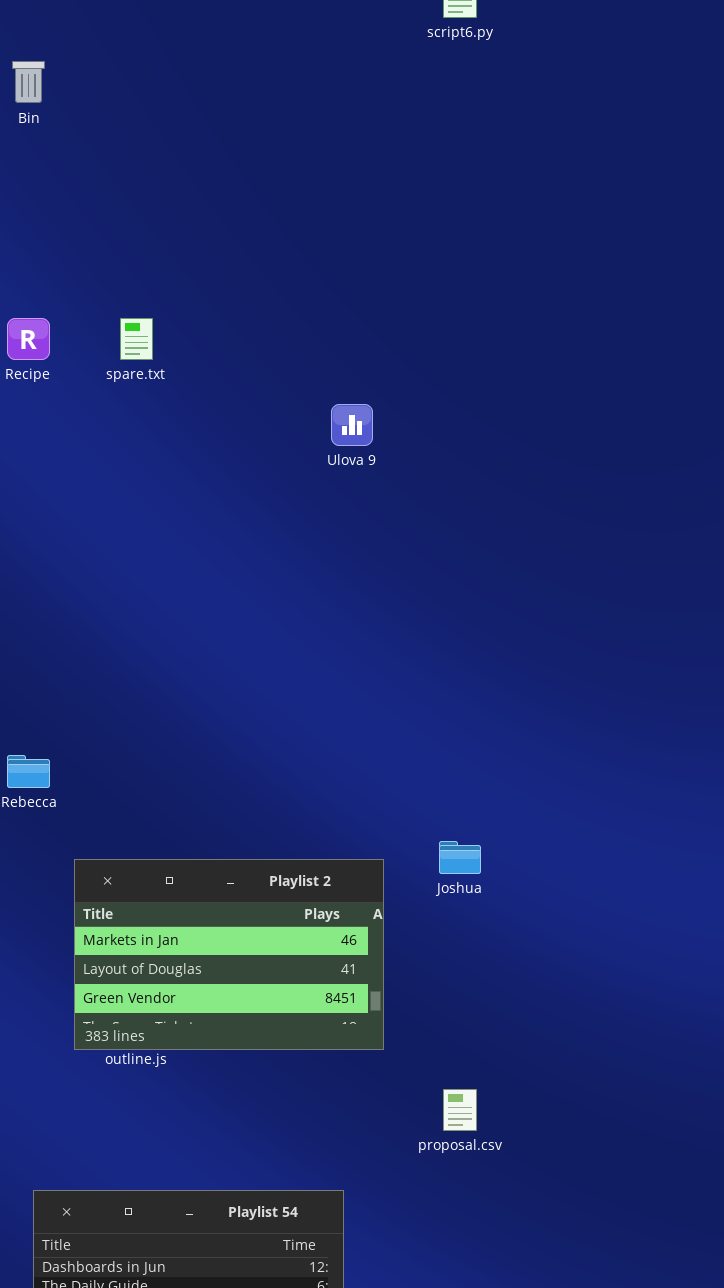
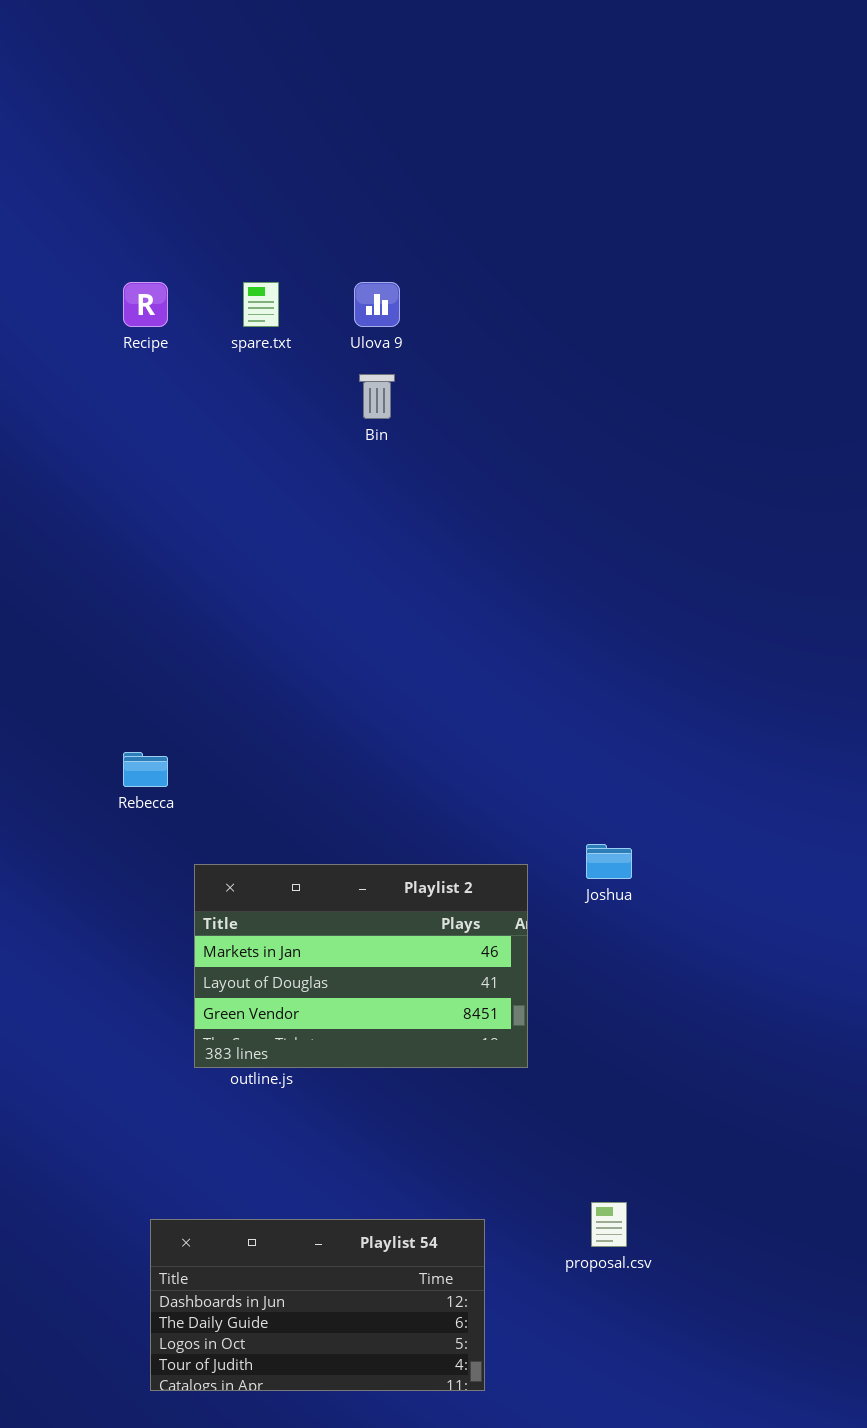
Bin: [12,61,45,103] -> [359,374,395,419], moved
Ulova 9: [331,404,373,446] -> [354,282,400,327], moved
proposal.csv: [443,1089,477,1131] -> [591,1202,627,1247], moved

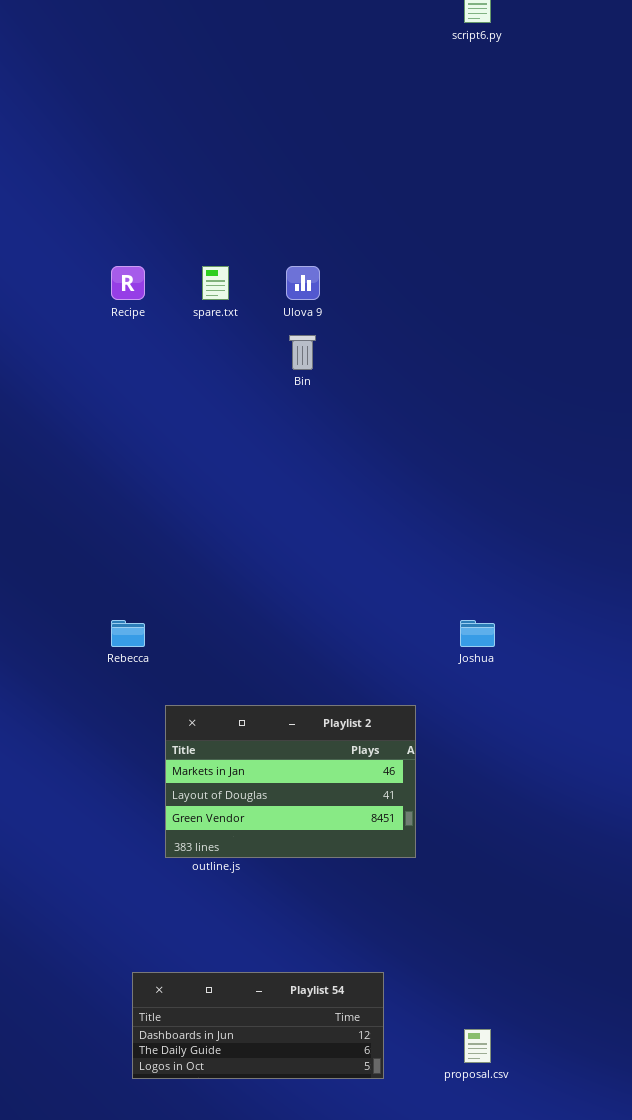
Joshua: [586,844,632,879] -> [460,620,495,647], moved
proposal.csv: [591,1202,627,1247] -> [464,1029,491,1063], moved
Playlist 54: [150,1219,485,1391] -> [132,972,384,1079], resized

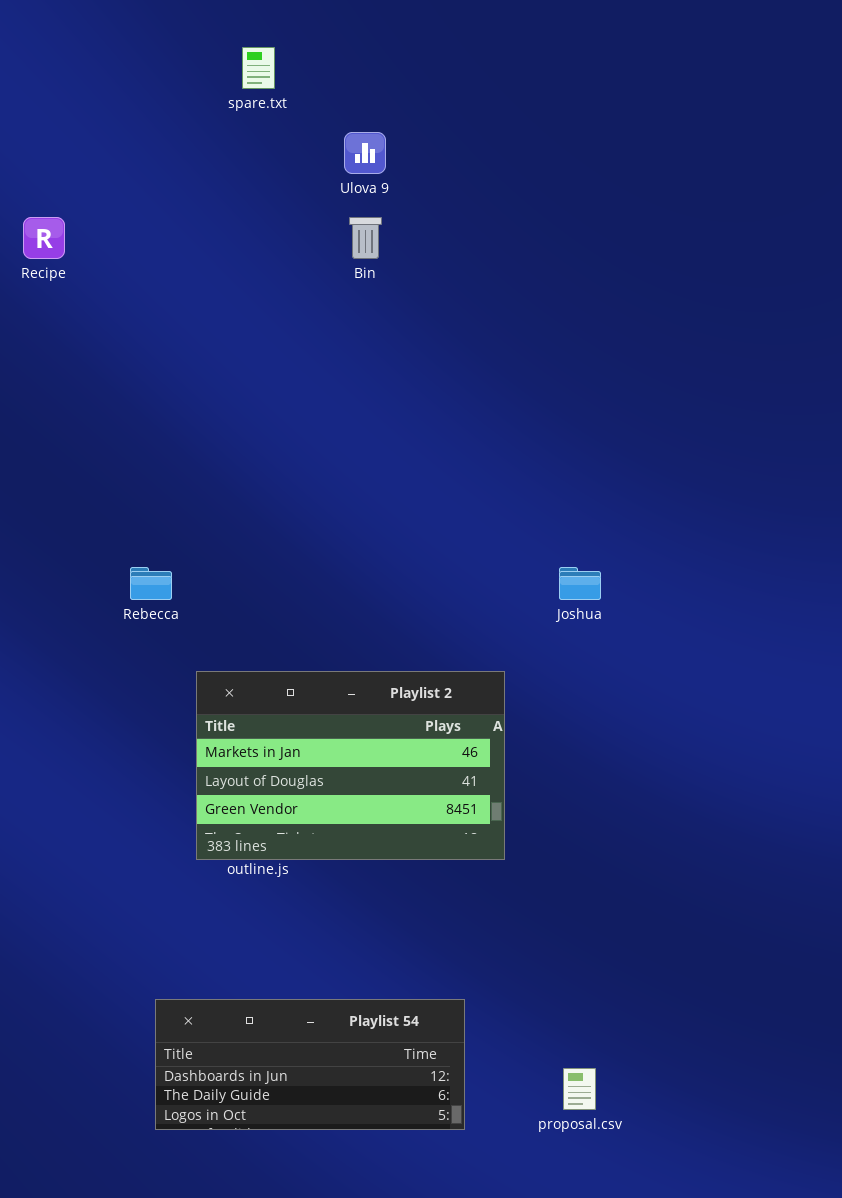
Recipe: [111,266,145,300] -> [23,217,65,259], moved
spare.txt: [202,266,229,300] -> [242,47,275,89], moved

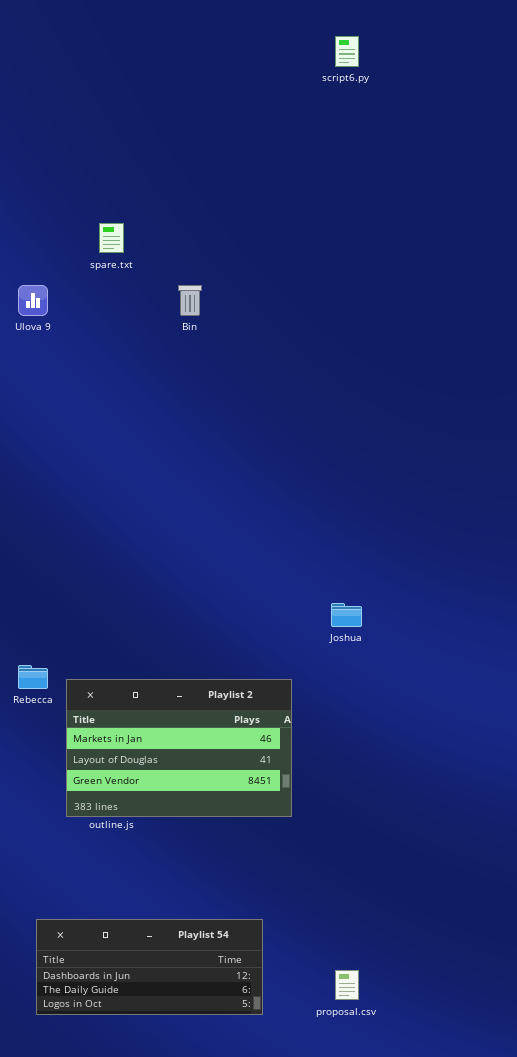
Ulova 9: [344,132,386,174] -> [18,285,48,316], moved
Bin: [349,217,382,259] -> [178,285,202,316], moved
Rebecca: [130,567,172,600] -> [18,665,48,689], moved

